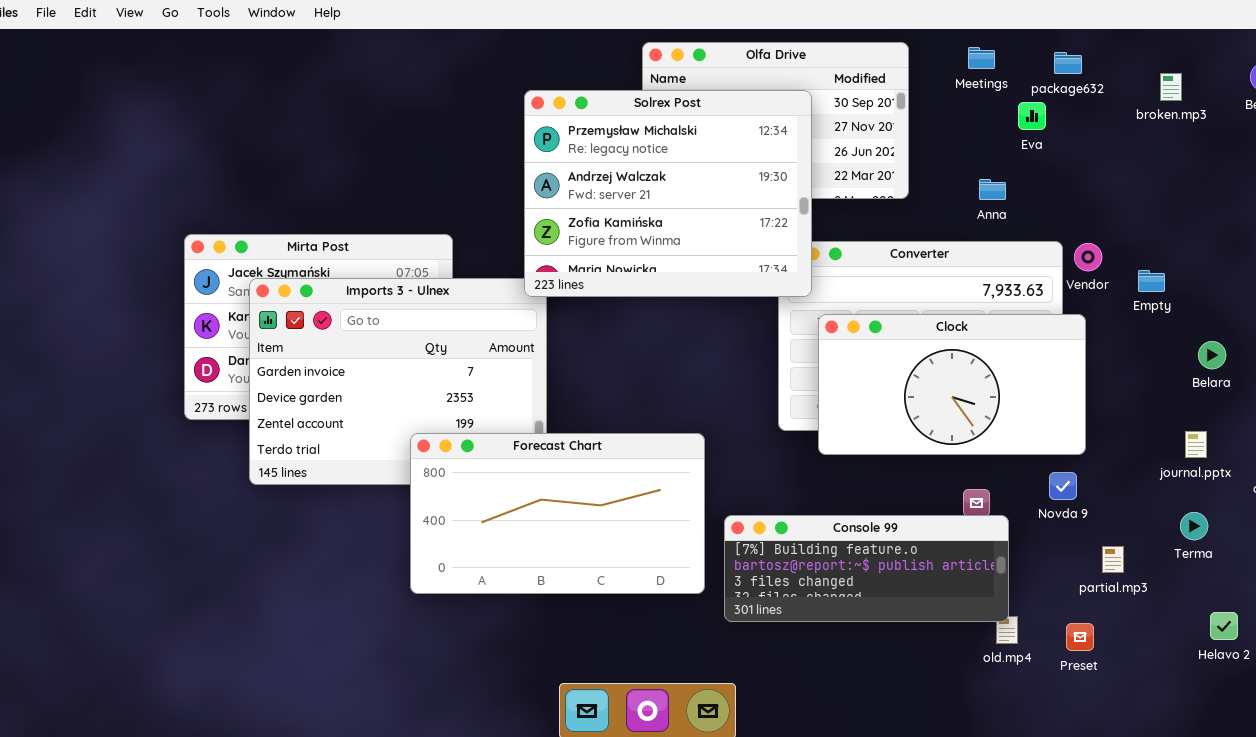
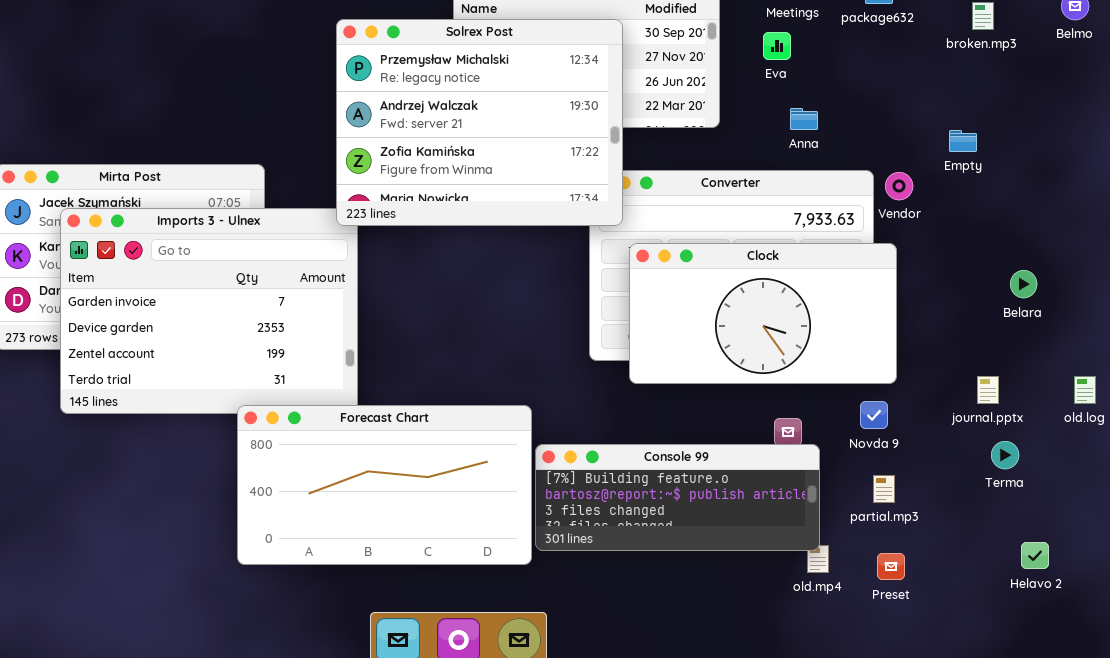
Eva: [1018,102,1046,130] -> [763,32,791,60], moved
Empty: [1138,270,1165,292] -> [949,130,977,152], moved
journal.pptx: [1185,431,1207,458] -> [977,376,999,404], moved
Forecast Chart: [410,433,705,594] -> [237,405,532,565], moved
partial.mp3: [1102,546,1124,573] -> [873,475,895,503], moved

